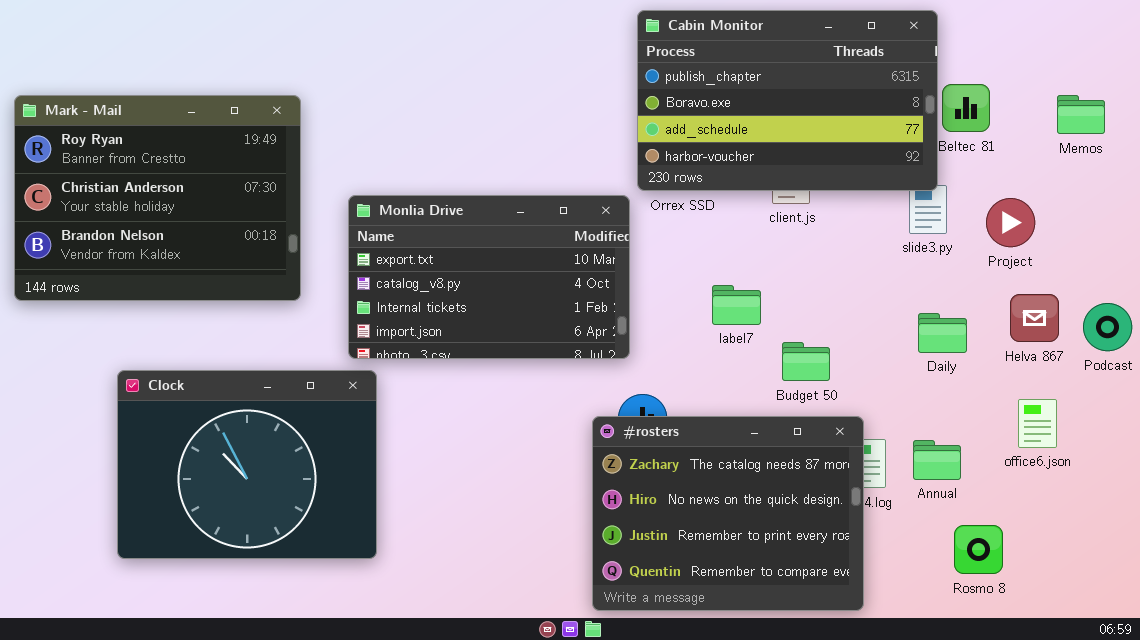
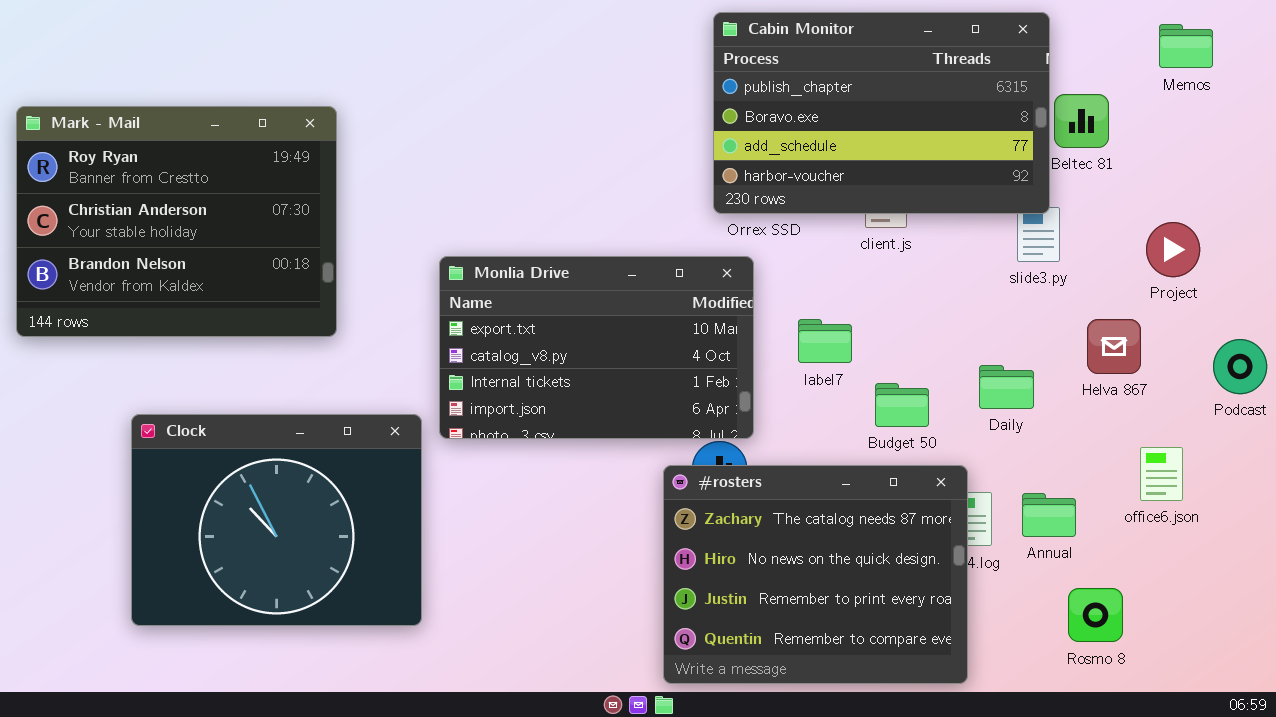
Memos: [1057,95,1105,134] -> [1159,24,1213,68], moved
Monlia Drive: [348,195,630,359] -> [439,256,754,439], moved
Project: [986,198,1035,247] -> [1146,222,1200,277], moved
Helva 867: [1010,294,1059,342] -> [1087,319,1141,374], moved
Daily: [918,313,967,353] -> [979,365,1034,409], moved

